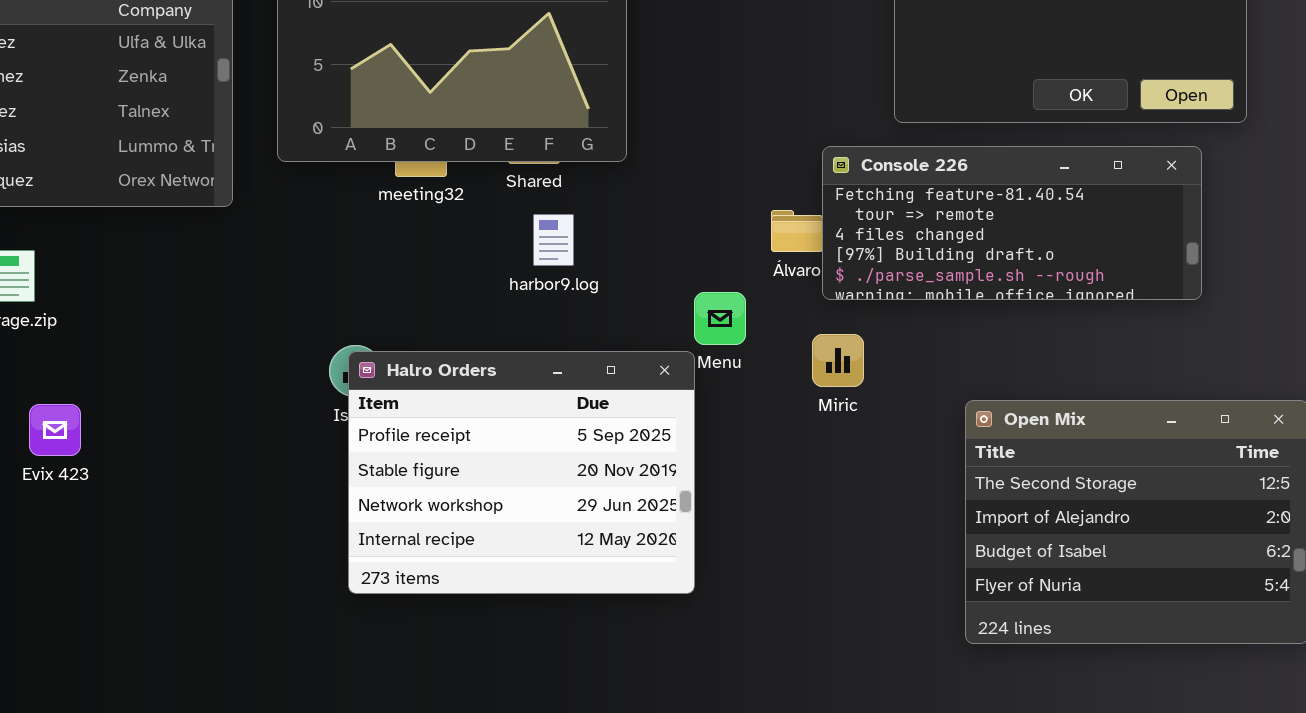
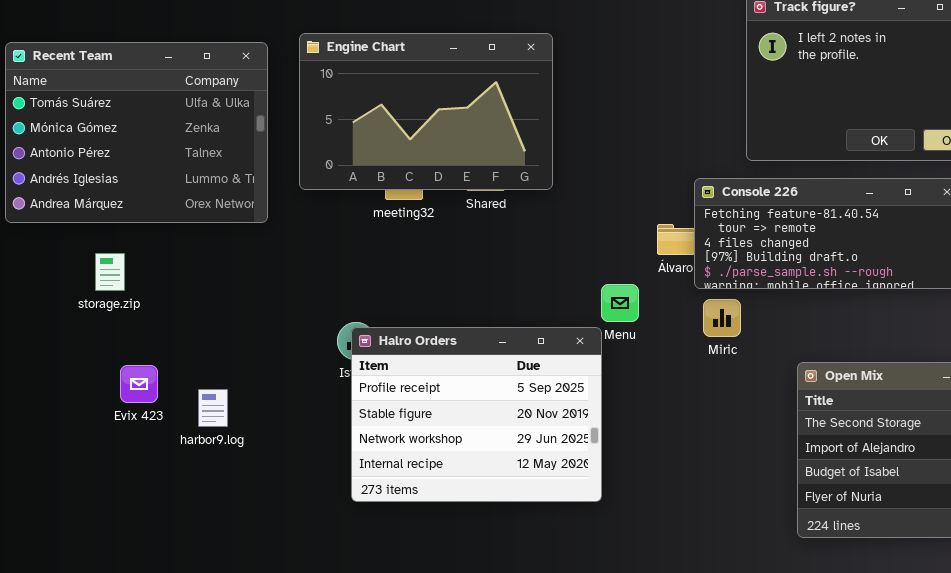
harbor9.log: [533,214,574,266] -> [198,389,228,427], moved
Miric: [812,334,864,387] -> [703,299,741,337], moved

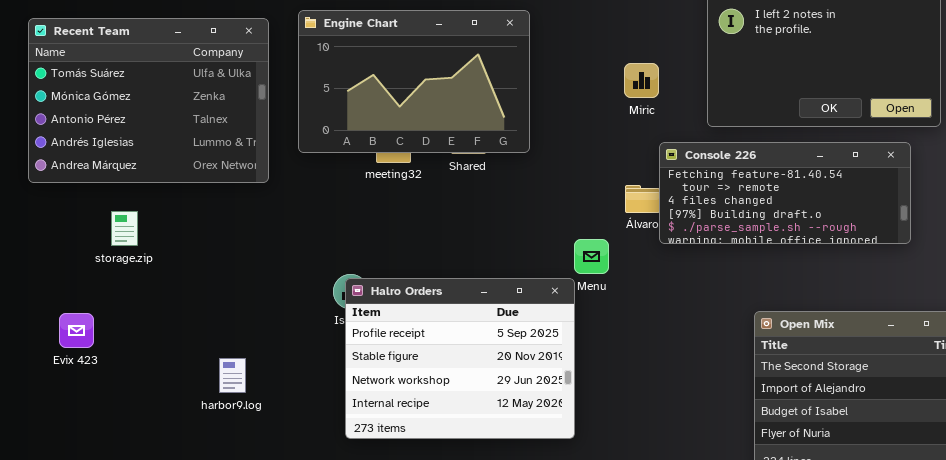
Miric: [703,299,741,337] -> [624,63,659,98], moved
Evix 423: [120,365,158,403] -> [59,313,94,348], moved
harbor9.log: [198,389,228,427] -> [219,358,246,393], moved

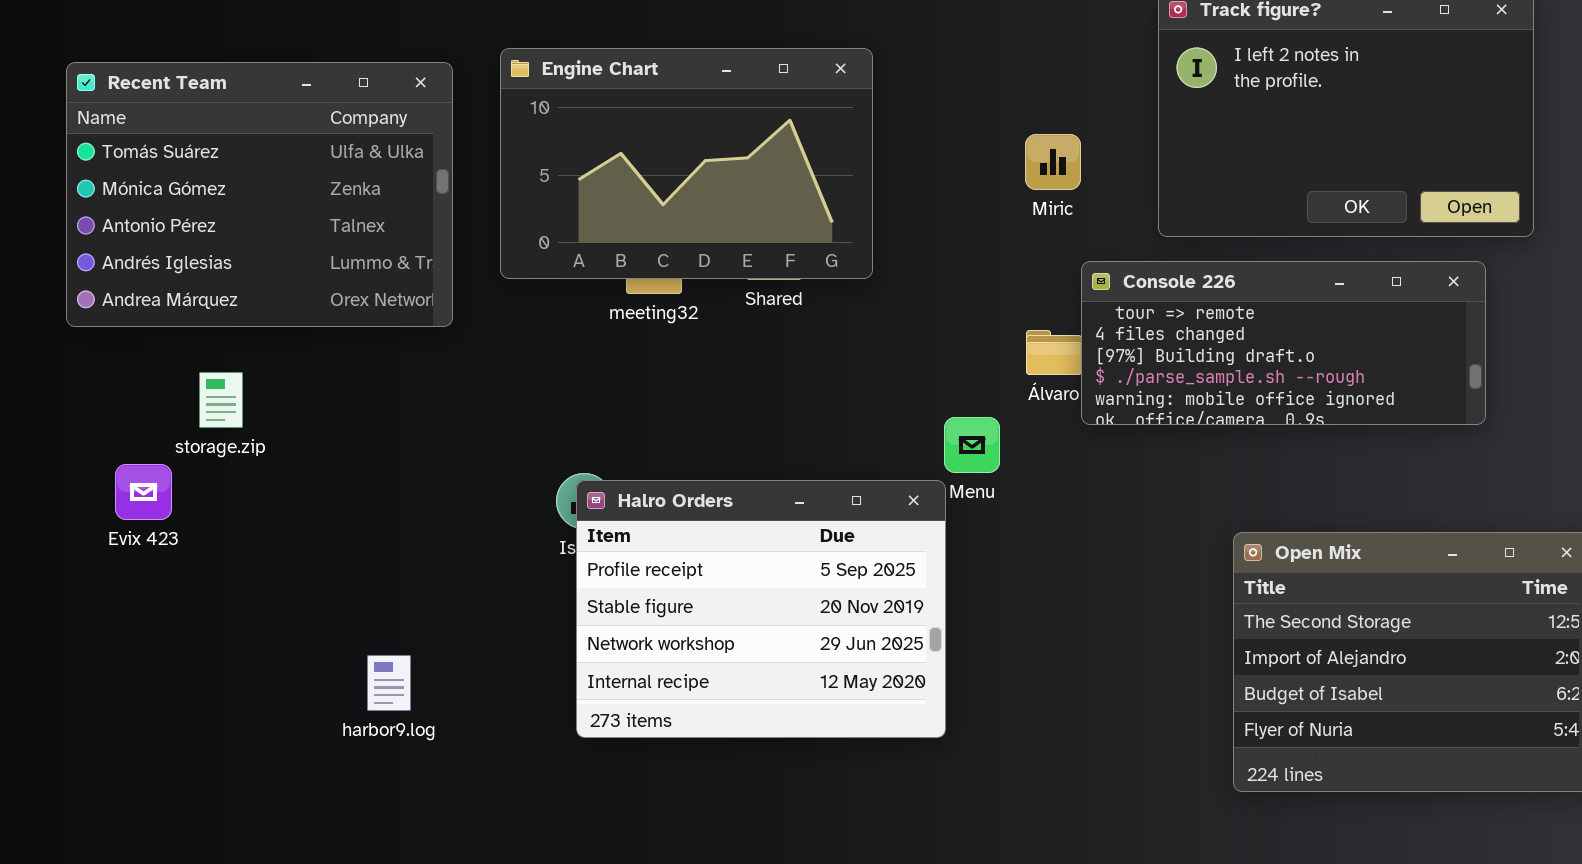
Console 226: [659,142,911,244] -> [1081,261,1486,425], scrolled down 1 row
Evix 423: [59,313,94,348] -> [115,464,172,520], moved
harbor9.log: [219,358,246,393] -> [367,655,411,711], moved

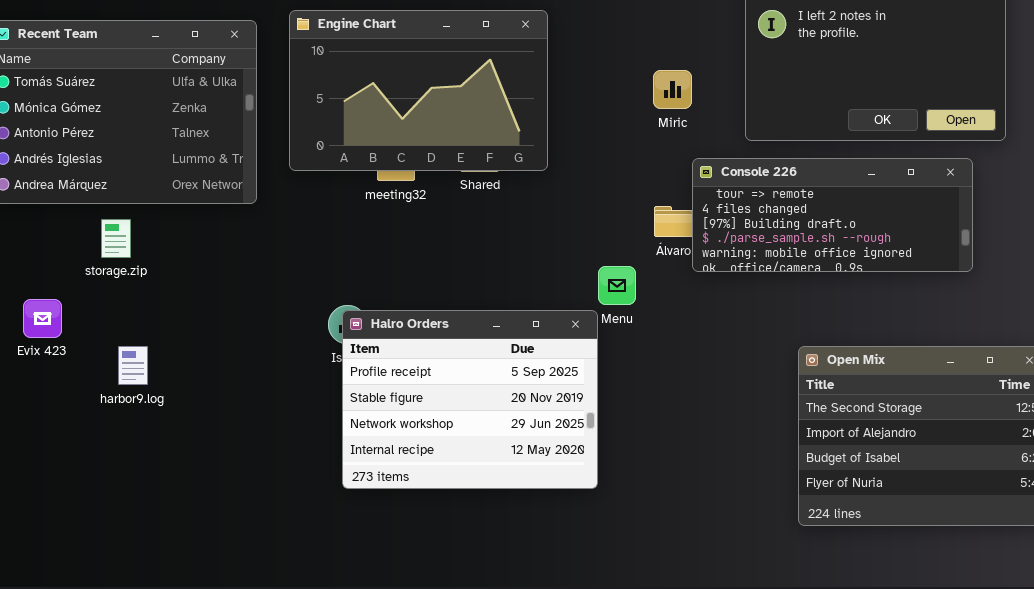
storage.zip: [199,372,243,428] -> [101,219,131,258], moved
harbor9.log: [367,655,411,711] -> [118,346,148,385], moved

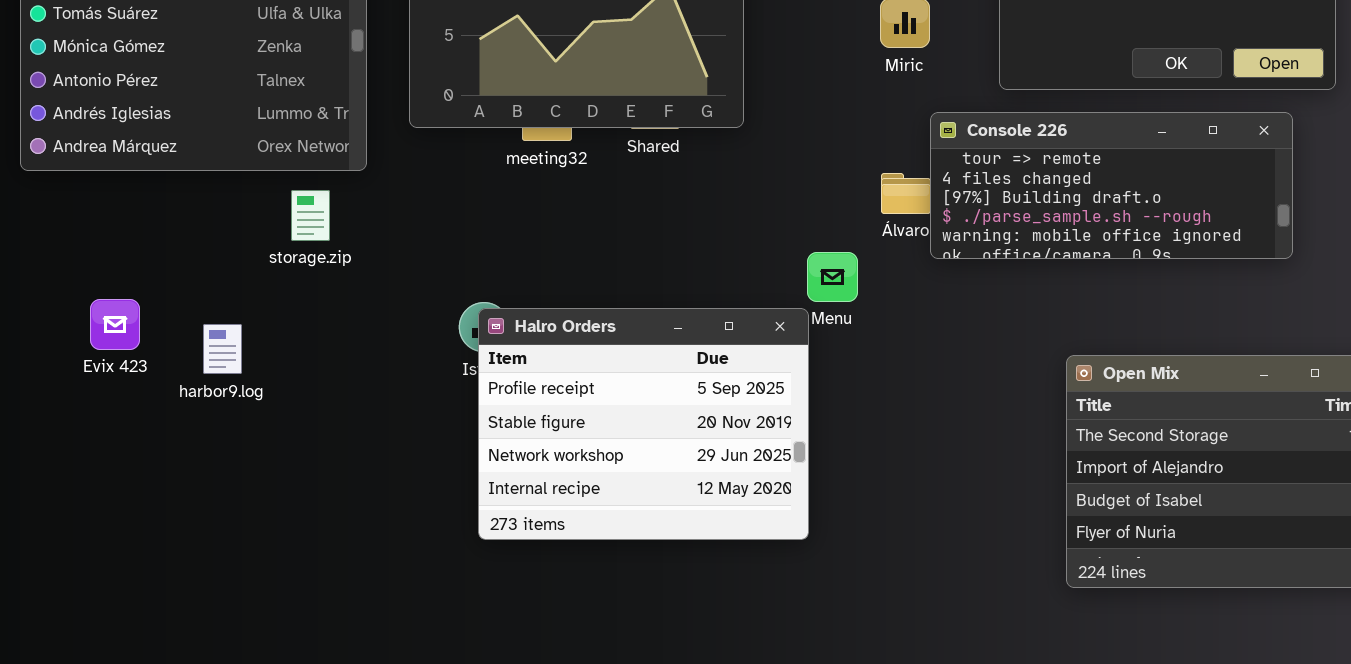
storage.zip: [101,219,131,258] -> [291,190,330,241], moved
Evix 423: [23,299,62,338] -> [90,299,140,350], moved
harbor9.log: [118,346,148,385] -> [203,324,242,374], moved

